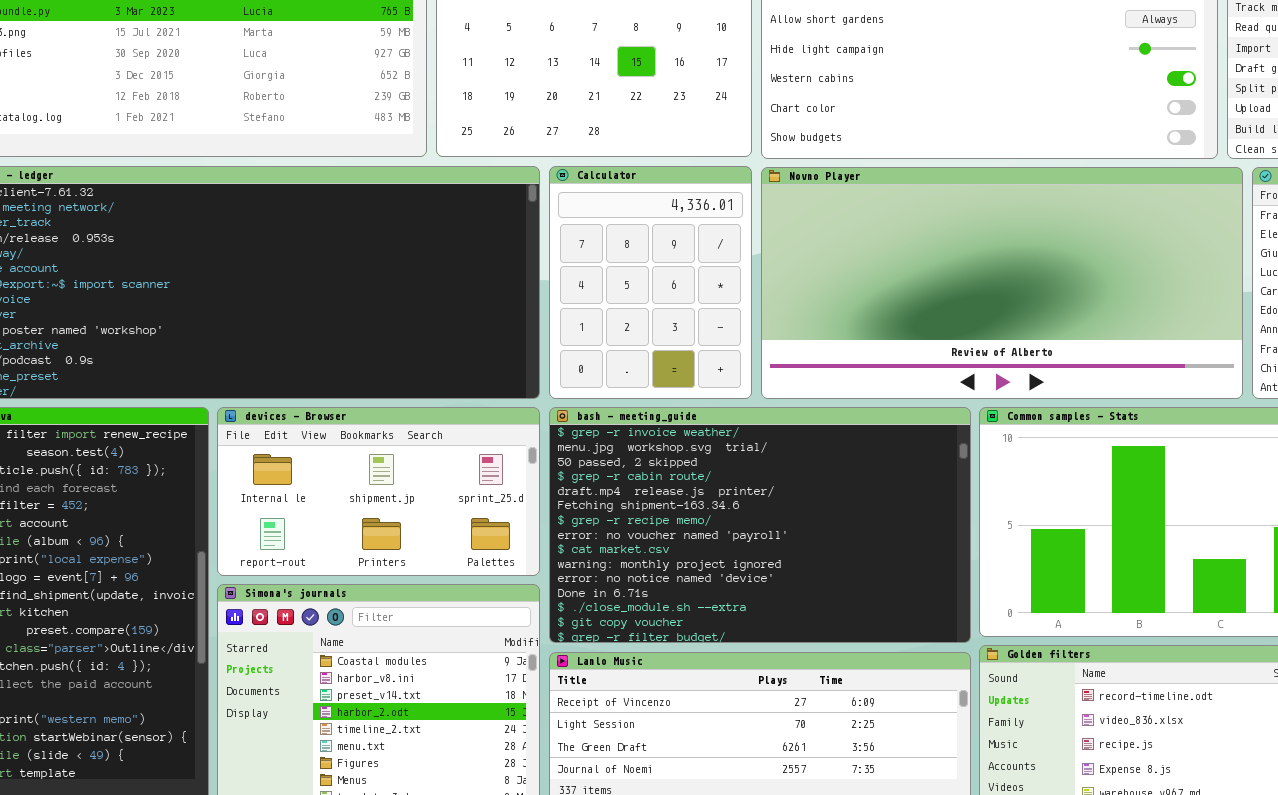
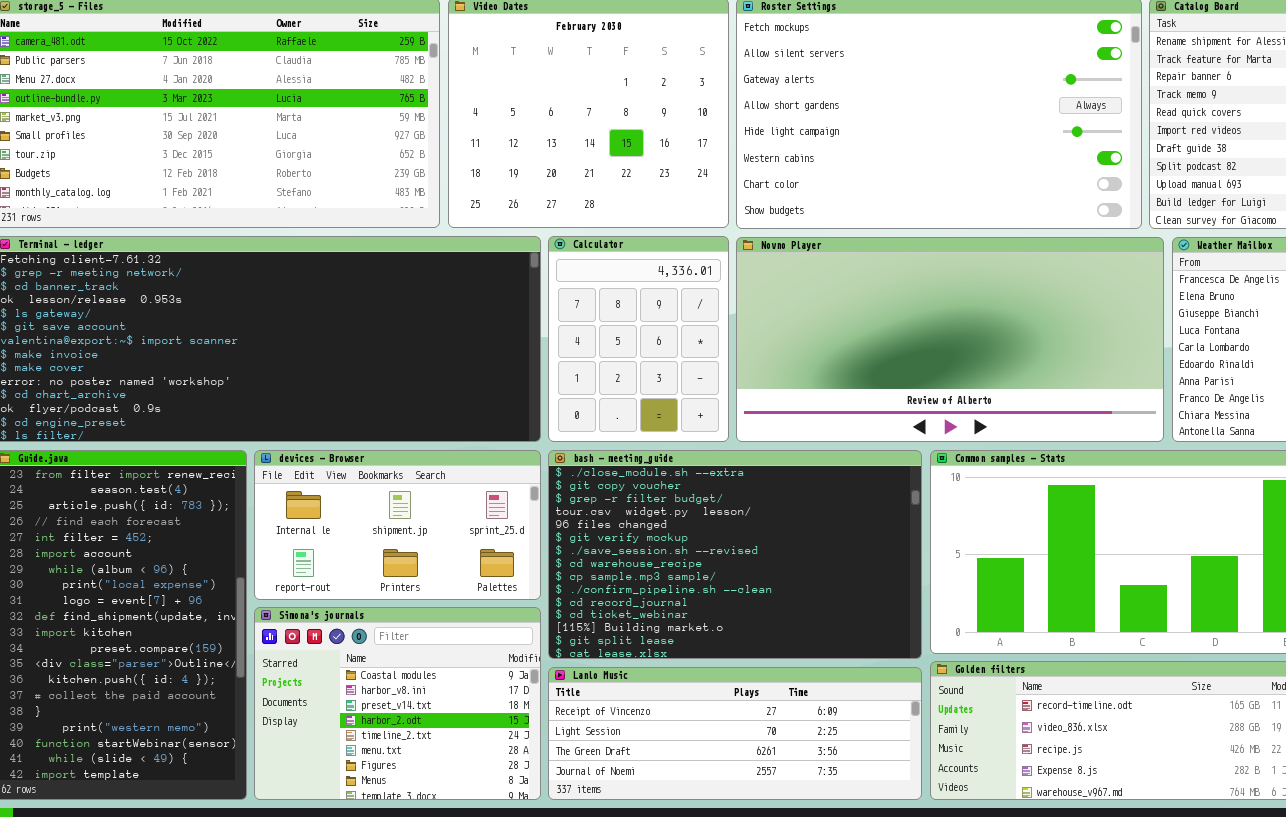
bash - meeting_guide: [549,407,971,643] -> [548,450,922,659], scrolled down 12 rows

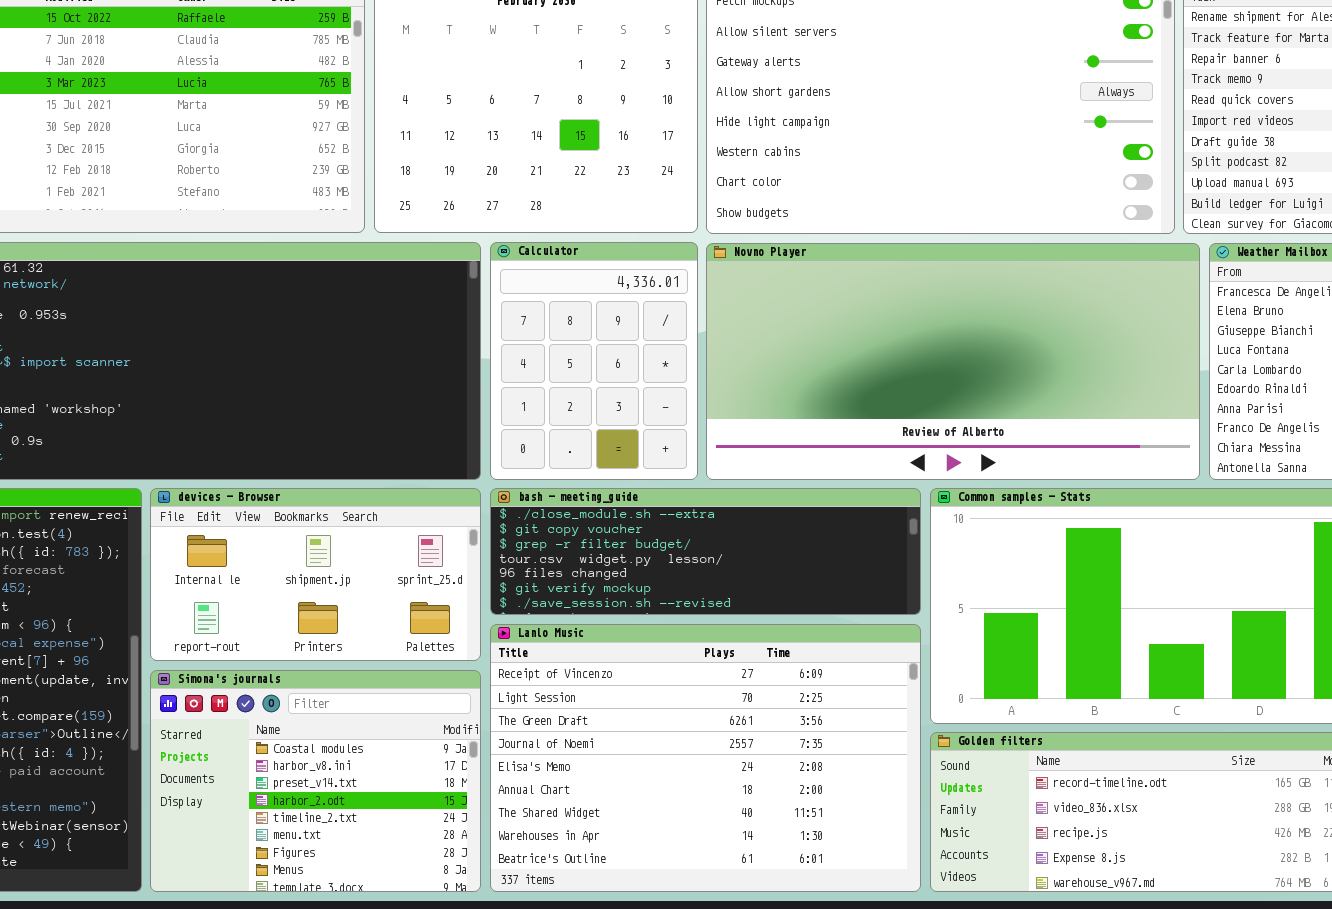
bash - meeting_guide: [548,450,922,659] -> [490,488,921,615], resized
Lanlo Music: [548,667,922,800] -> [490,624,921,892], resized

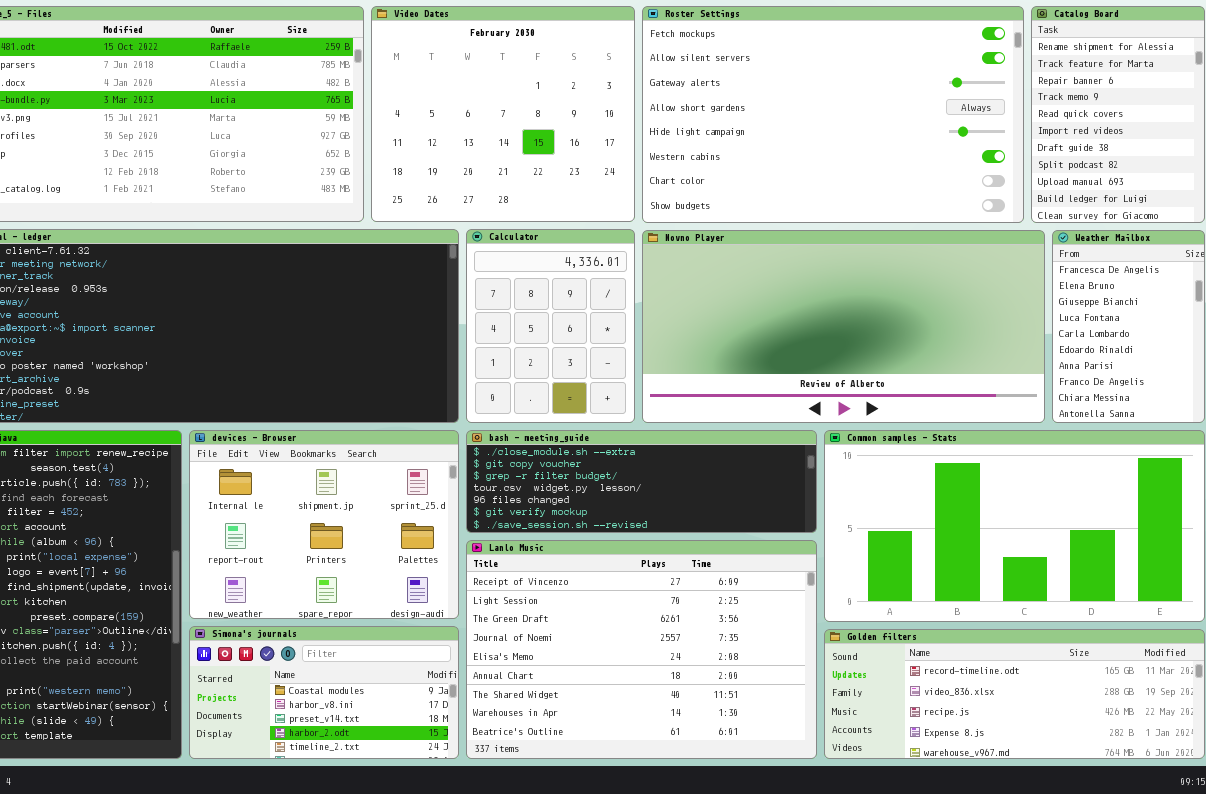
devices - Browser: [150,488,481,661] -> [189,430,459,619], resized
Simona's journals: [150,670,481,892] -> [189,626,459,759], resized

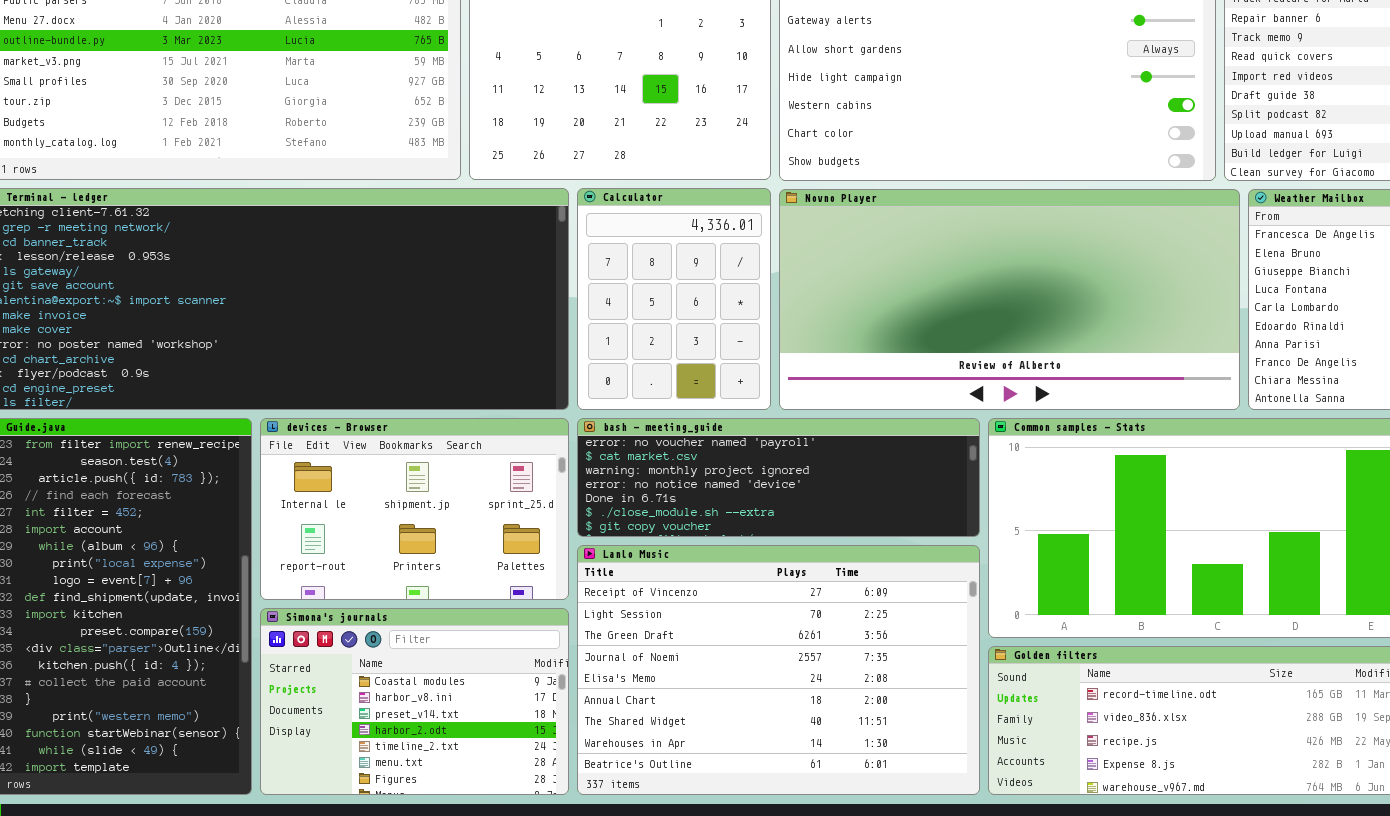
devices - Browser: [189,430,459,619] -> [260,418,569,600], resized
bash - meeting_guide: [466,430,817,533] -> [577,418,980,537], scrolled up 5 rows
Simona's journals: [189,626,459,759] -> [260,608,569,795], resized

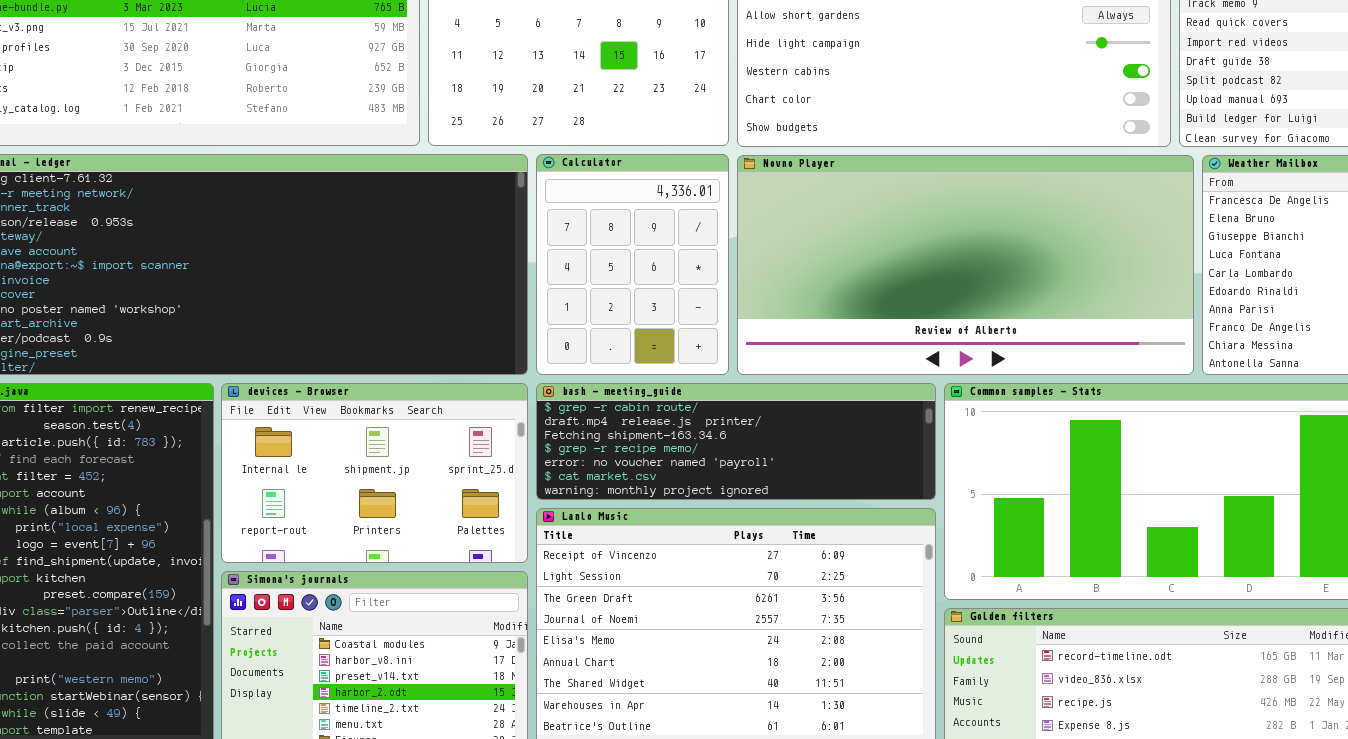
bash - meeting_guide: [577,418,980,537] -> [536,383,936,500], scrolled up 4 rows

